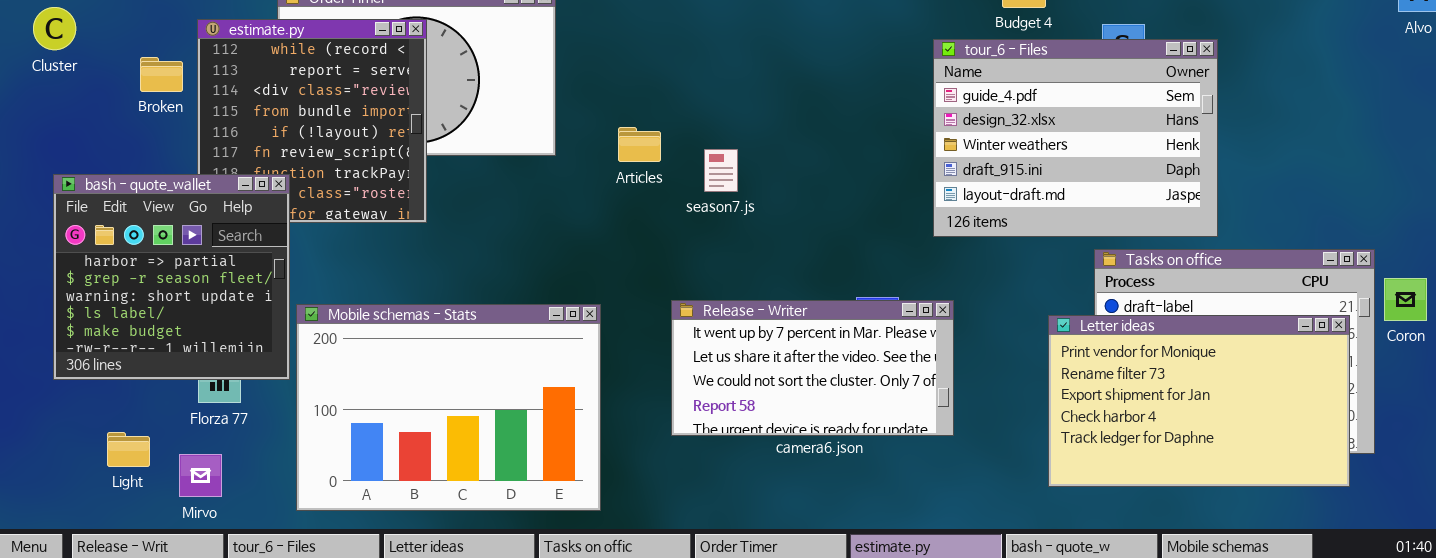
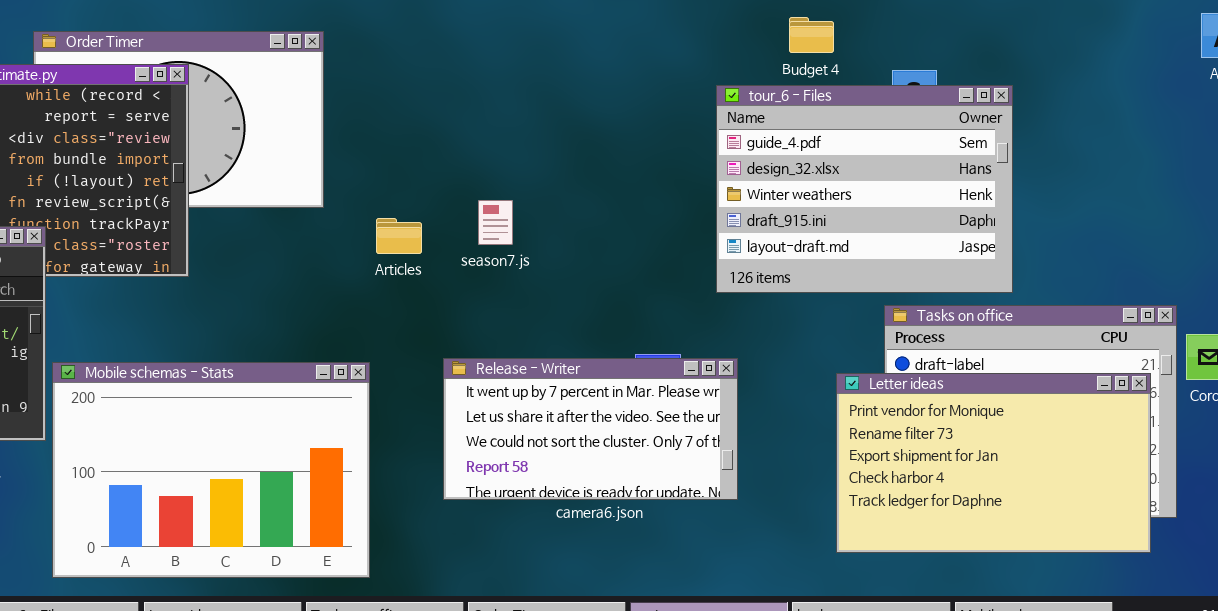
Articles: [618,127,661,162] -> [376,218,422,254], moved

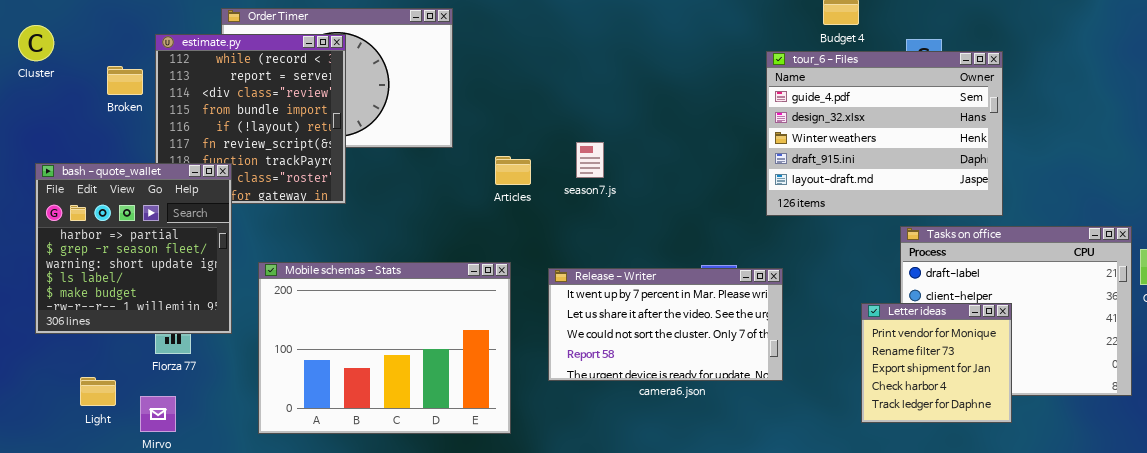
Mobile schemas - Stats: [52,362,370,578] -> [258,262,511,434], moved
Letter ideas: [836,373,1151,553] -> [861,303,1012,423], resized

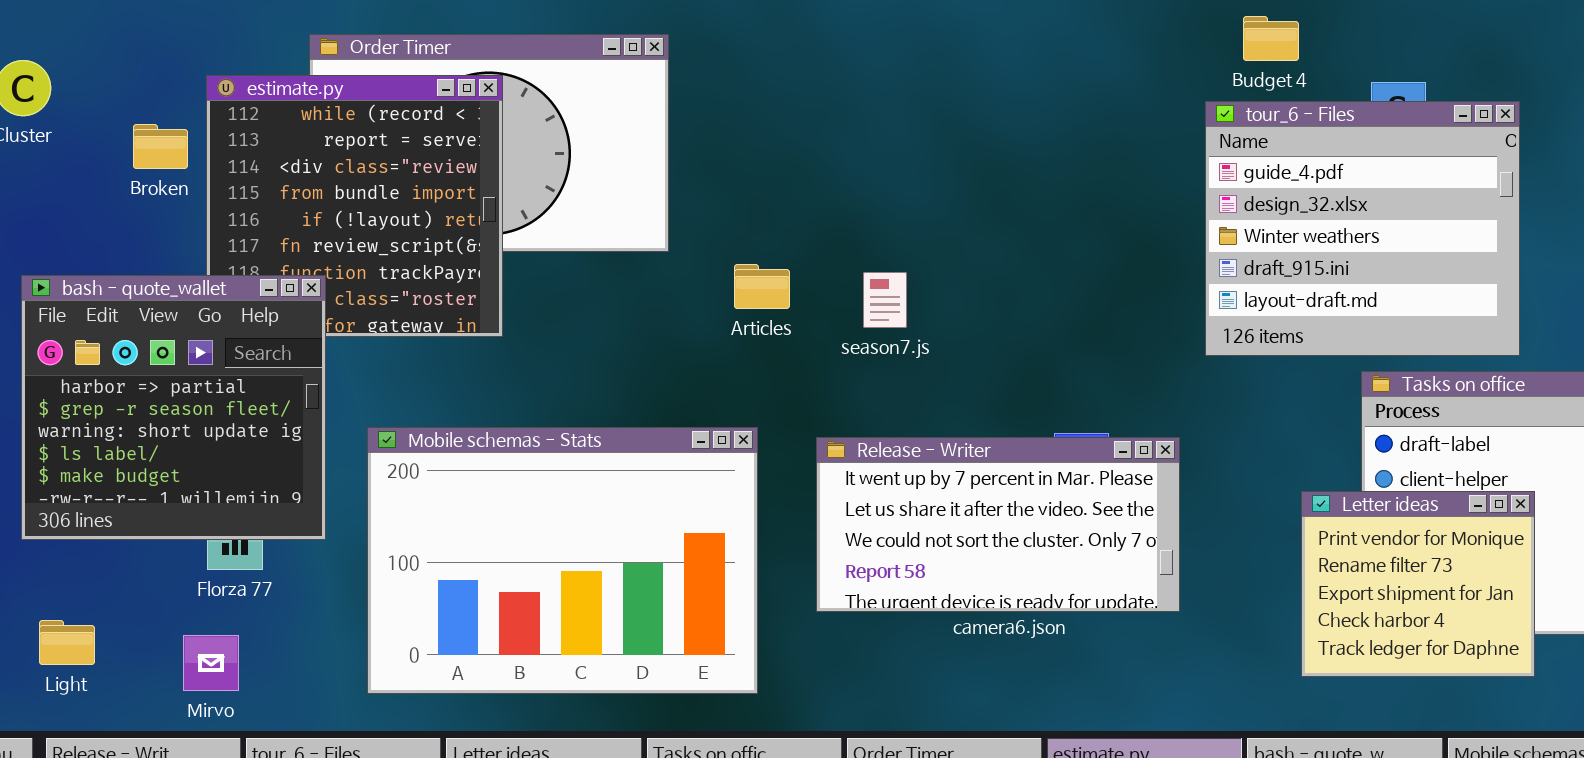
tour_6 - Files: [766,51,1003,216] -> [1205,101,1520,356], resized
season7.js: [576,142,604,178] -> [863,272,907,328], moved
Light: [80,377,116,406] -> [39,620,95,665], moved

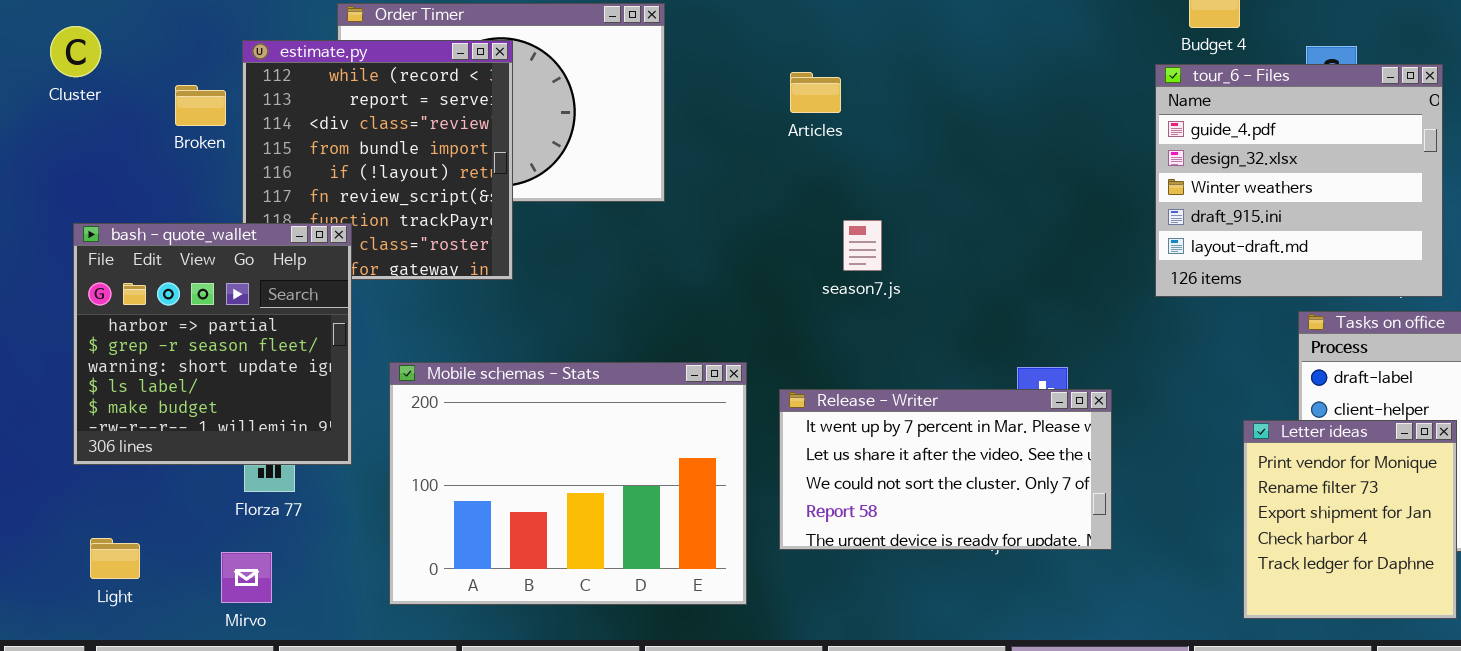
Articles: [734,264,790,309] -> [790,72,841,113], moved
Release - Writer: [816,437,1180,612] -> [779,389,1112,550], moved
Letter ideas: [1301,491,1535,677] -> [1243,420,1457,619], resized

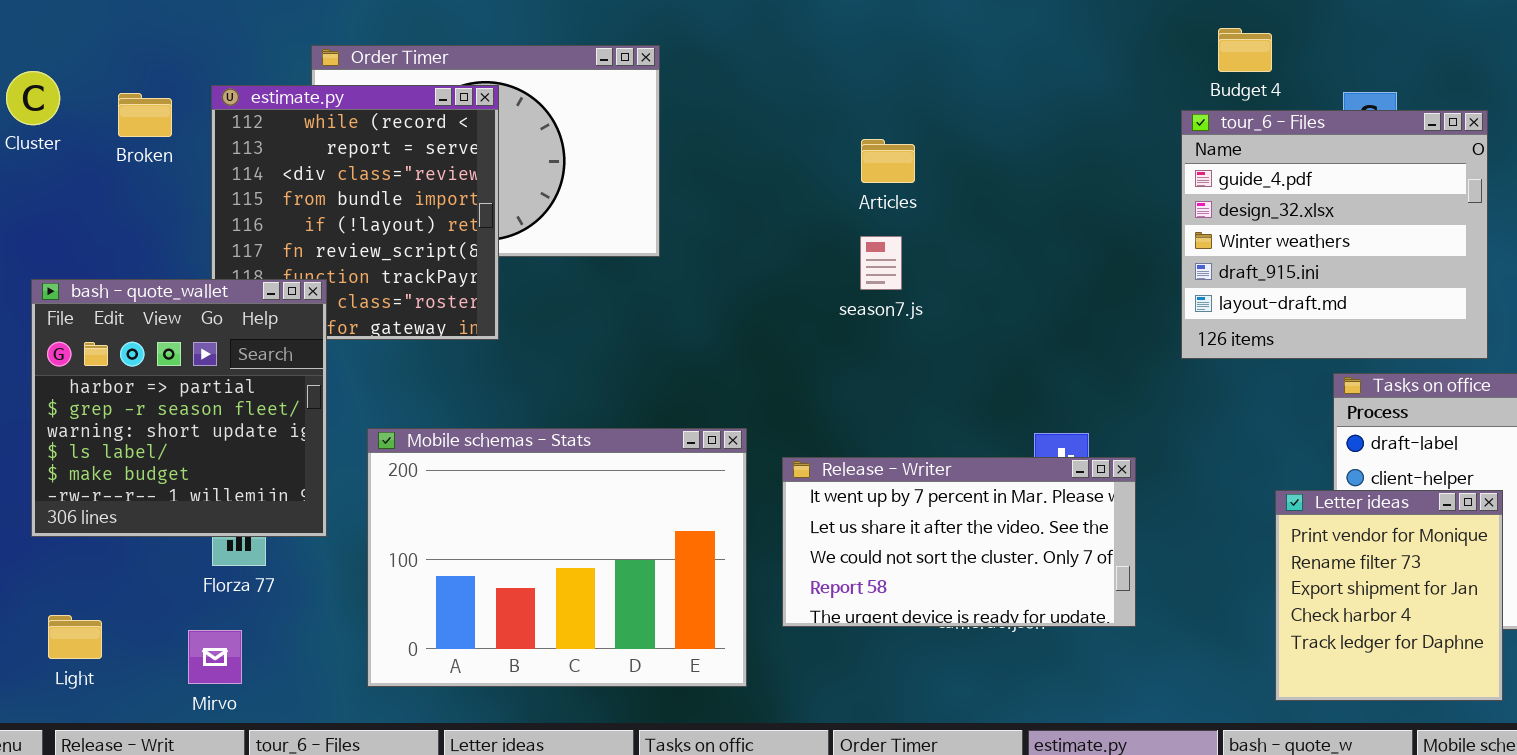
Articles: [790,72,841,113] -> [861,139,915,183], moved
Broken: [175,85,226,126] -> [118,93,172,137], moved
season7.js: [843,220,882,271] -> [860,236,902,290], moved

